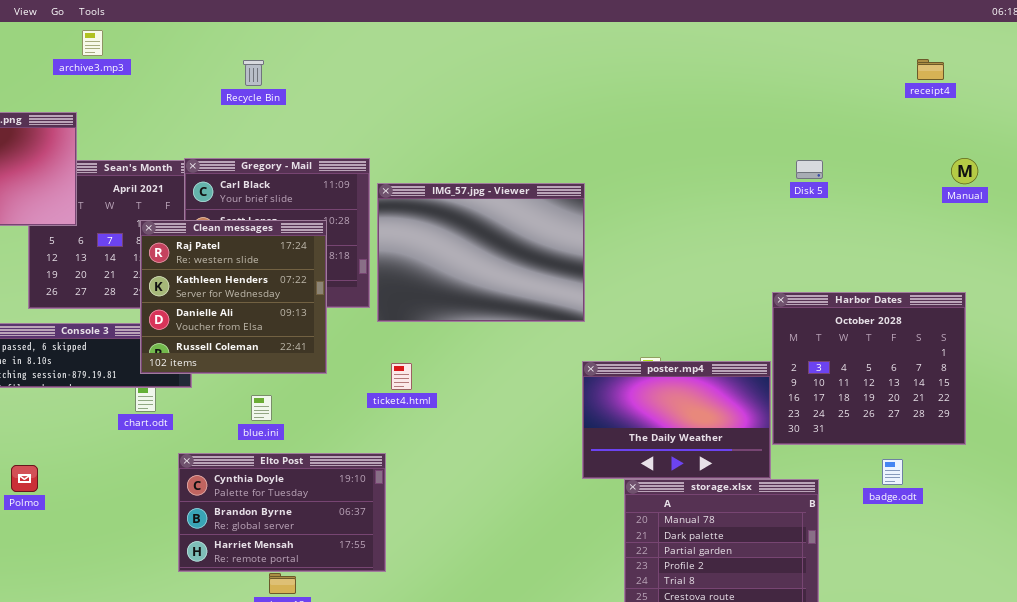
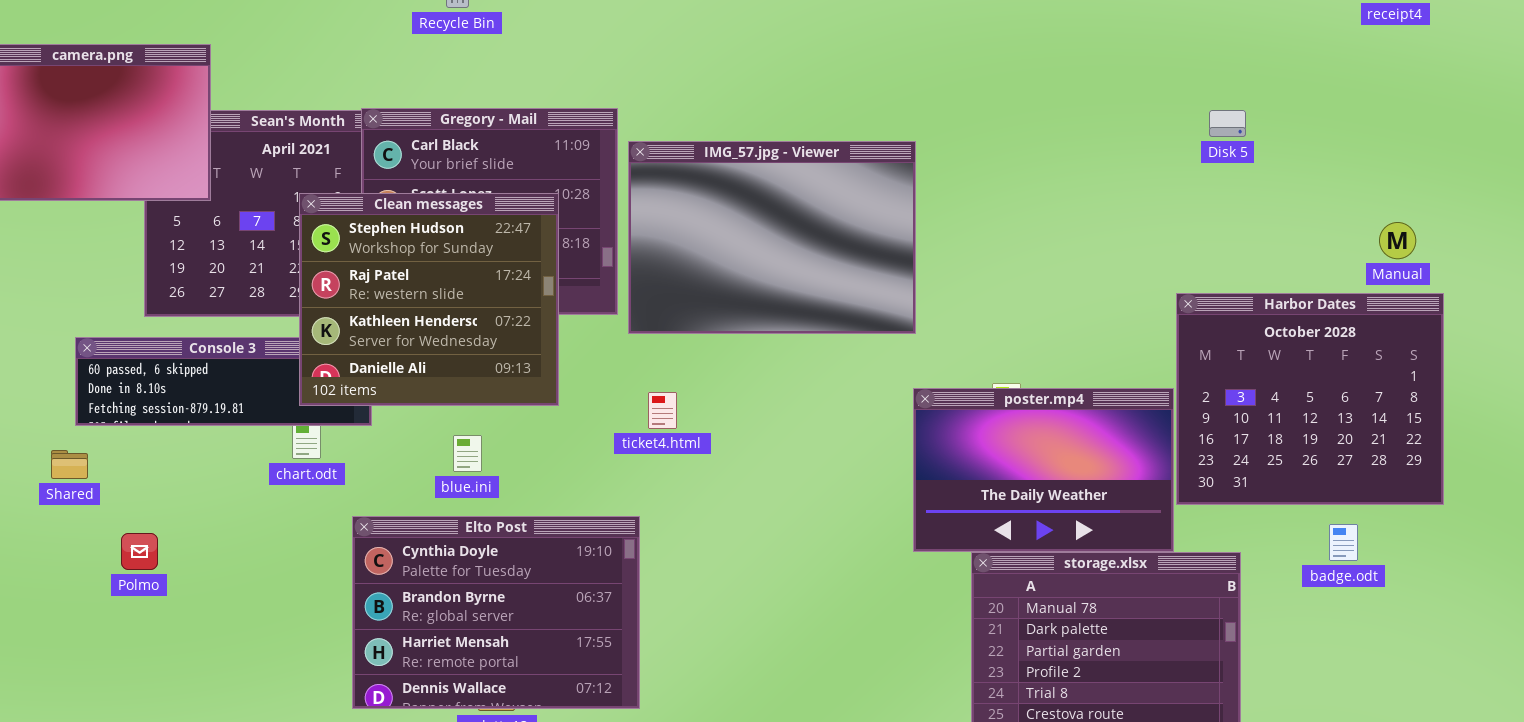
Manual: [951,158,978,184] -> [1379,222,1416,259], moved
Clean messages: [140,220,327,374] -> [299,193,559,406], scrolled up 1 row
Elto Post: [178,453,386,572] -> [352,516,640,709], resized

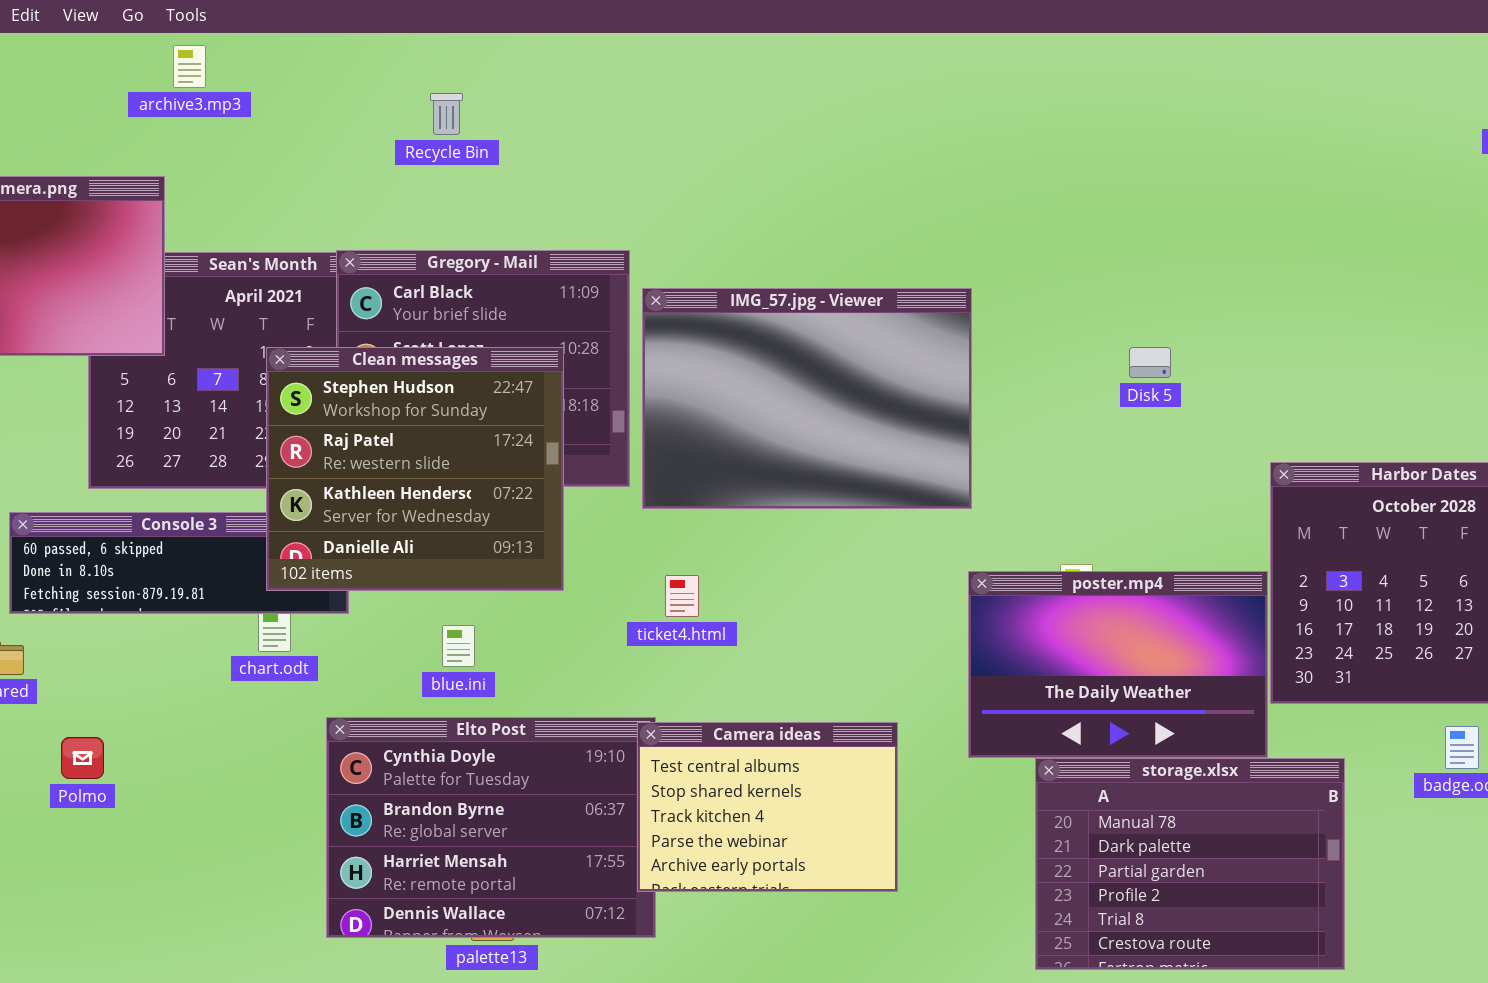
Disk 5: [1209,110,1246,137] -> [1129,347,1171,378], moved
Camera ideas: none -> [637,722,898,892], opened

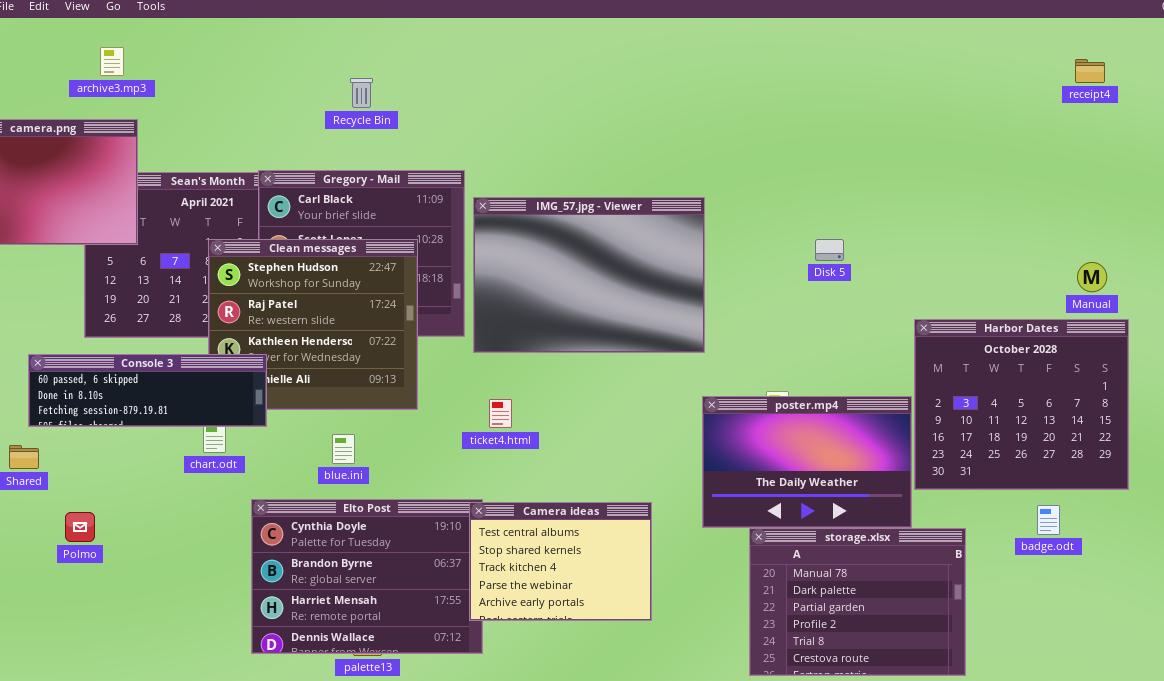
archive3.mp3: [173,45,206,88] -> [100,47,124,76], moved
Recycle Bin: [430,93,463,135] -> [350,78,373,108], moved
Console 3: [9,512,349,614] -> [28,354,267,427], raised

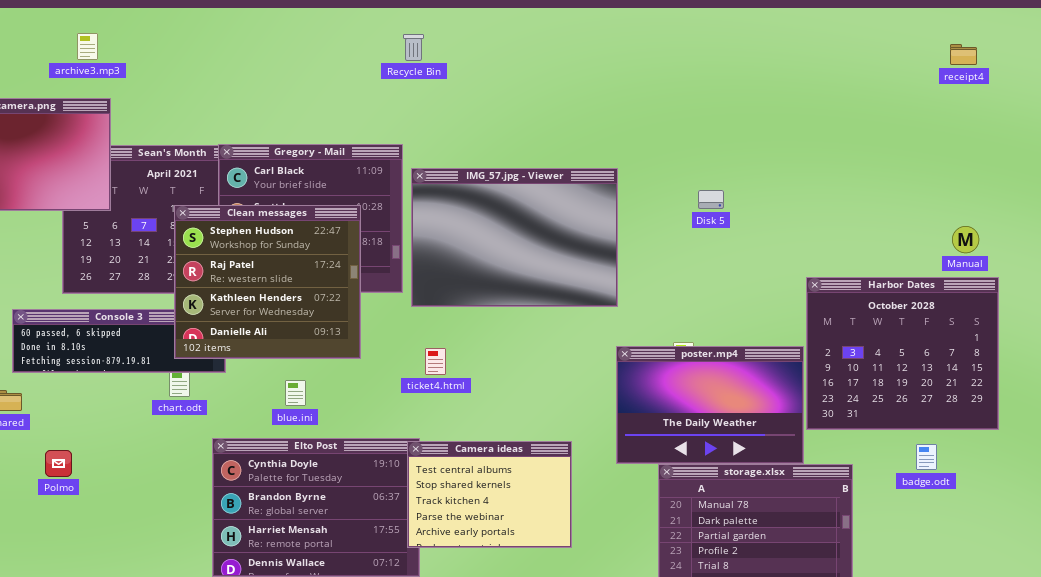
Recycle Bin: [350,78,373,108] -> [403,34,424,61], moved
Clean messages: [208,239,418,410] -> [174,205,361,359], raised
Disk 5: [815,239,844,261] -> [698,190,724,209], moved

